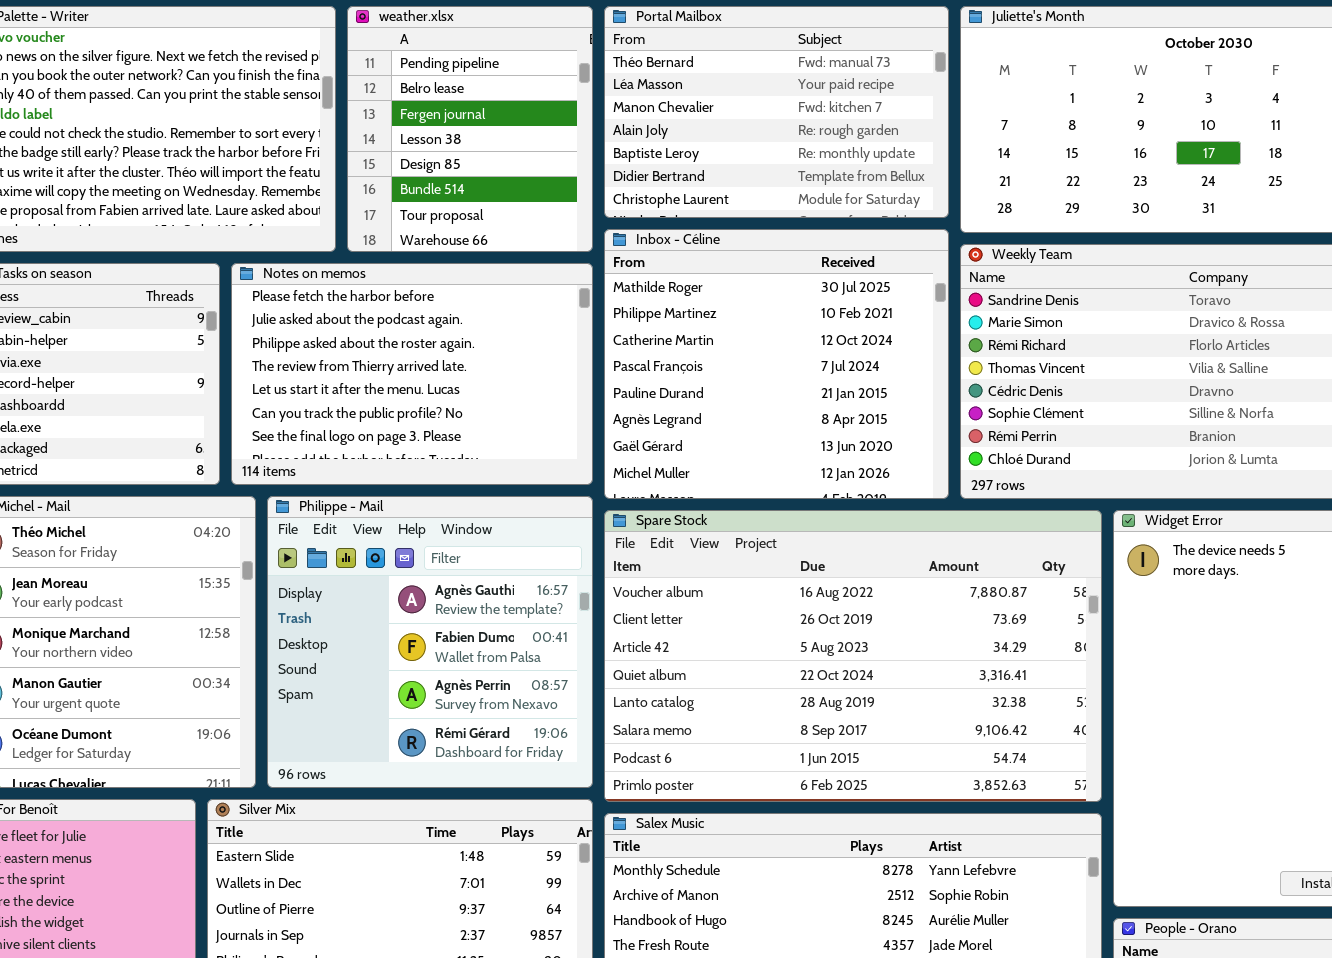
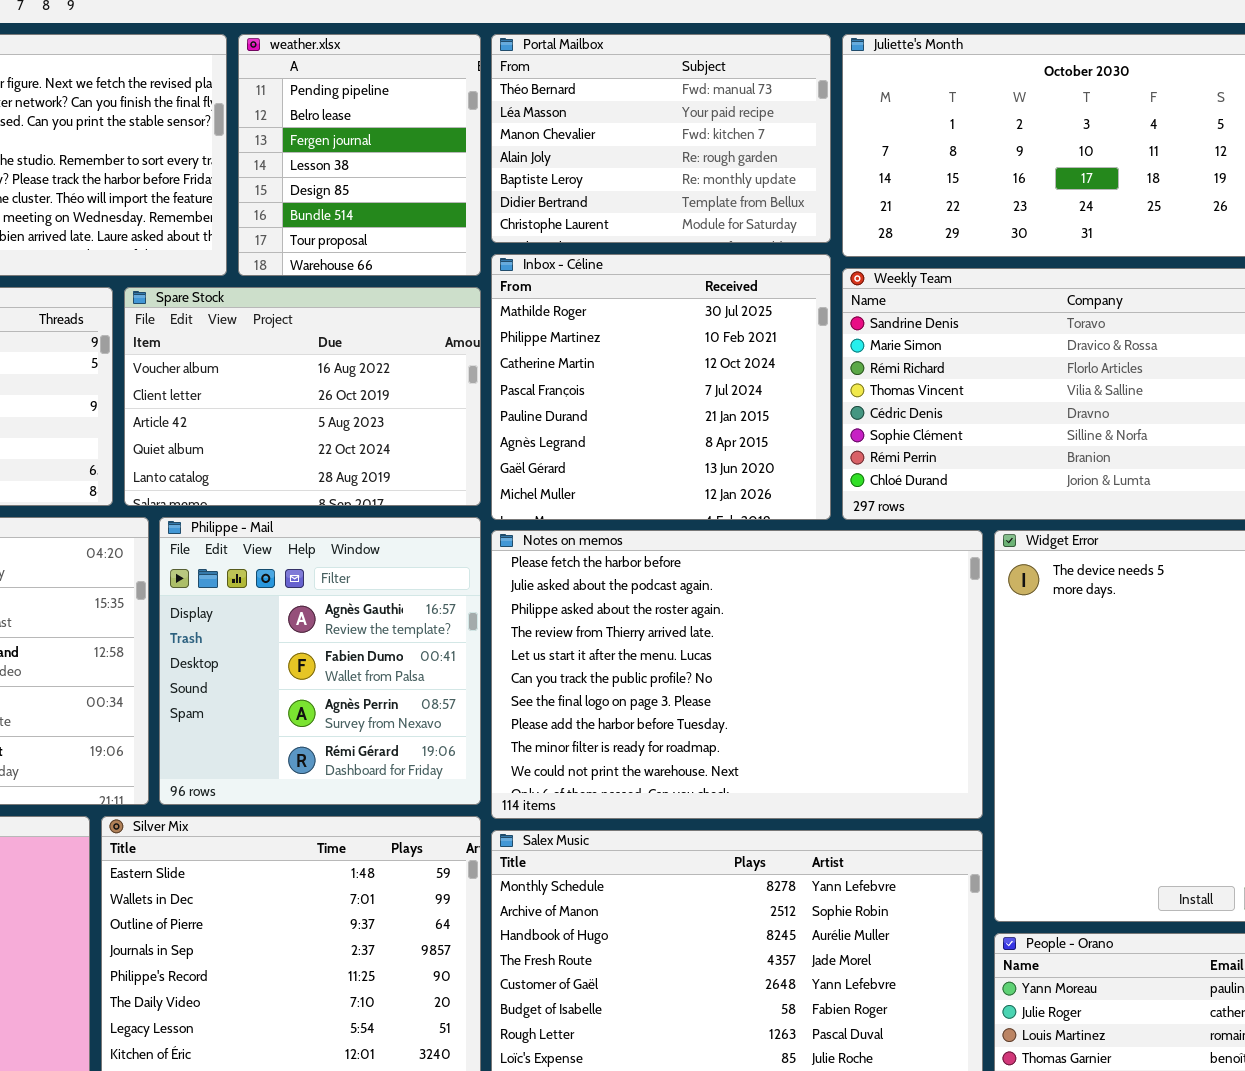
Notes on memos: [231,263,593,485] -> [491,530,983,819], moved, resized
Spare Stock: [604,510,1102,802] -> [124,287,481,506], moved, resized

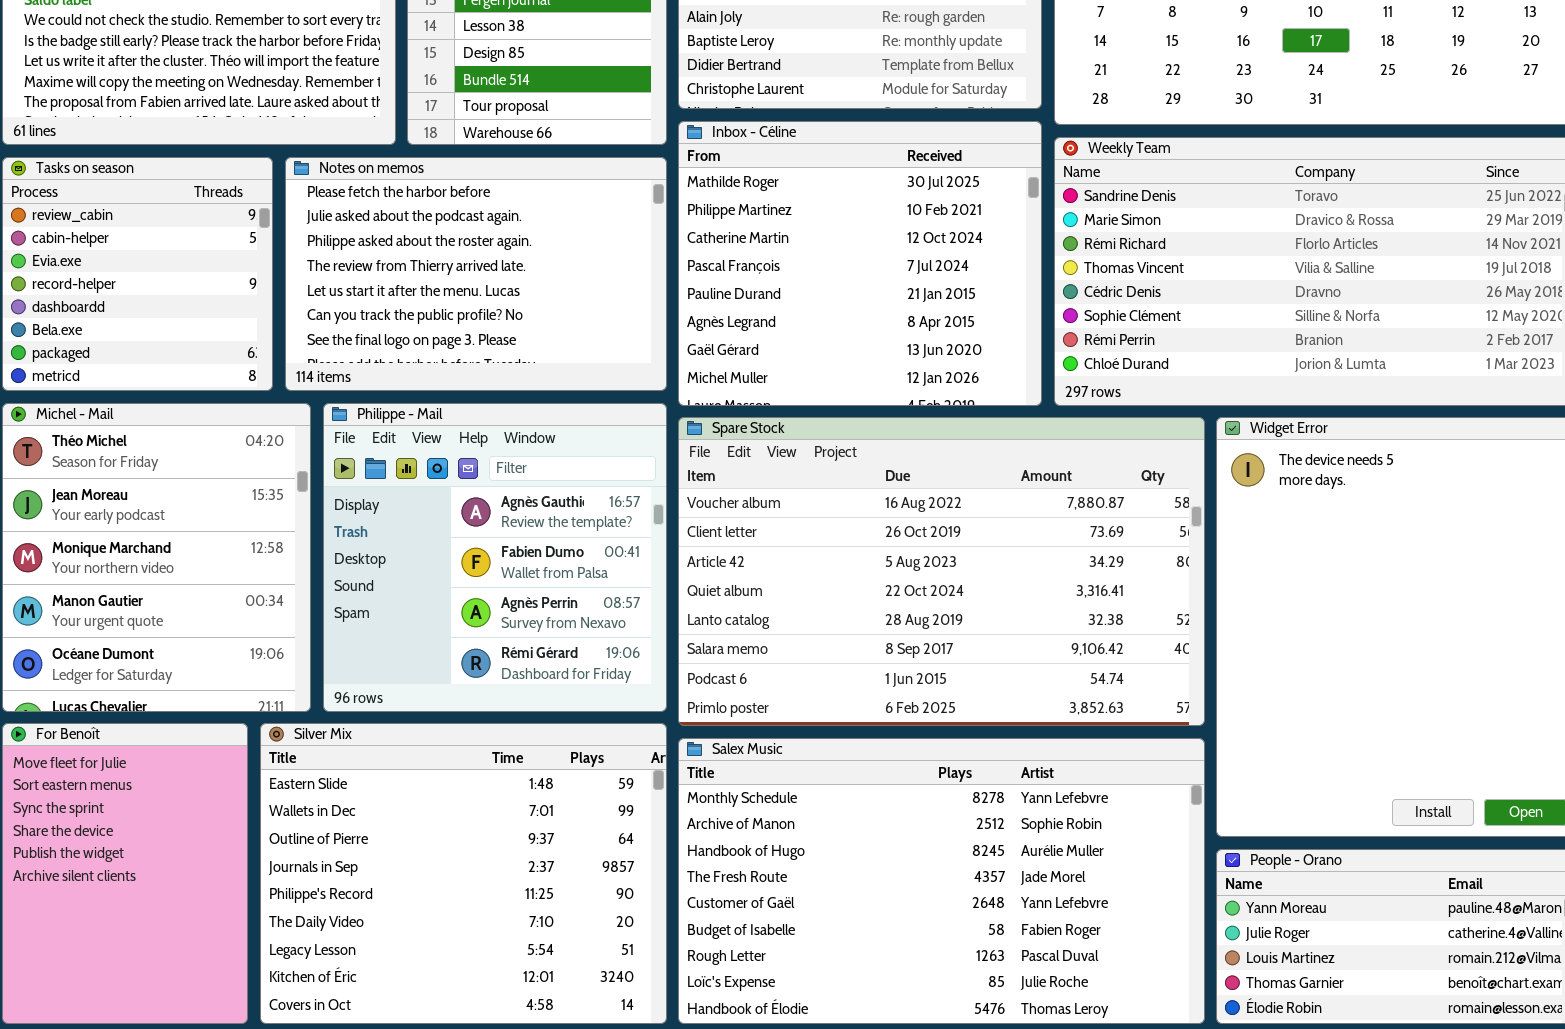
Spare Stock: [124,287,481,506] -> [678,417,1205,726], moved, resized
Notes on memos: [491,530,983,819] -> [285,157,667,391], moved, resized

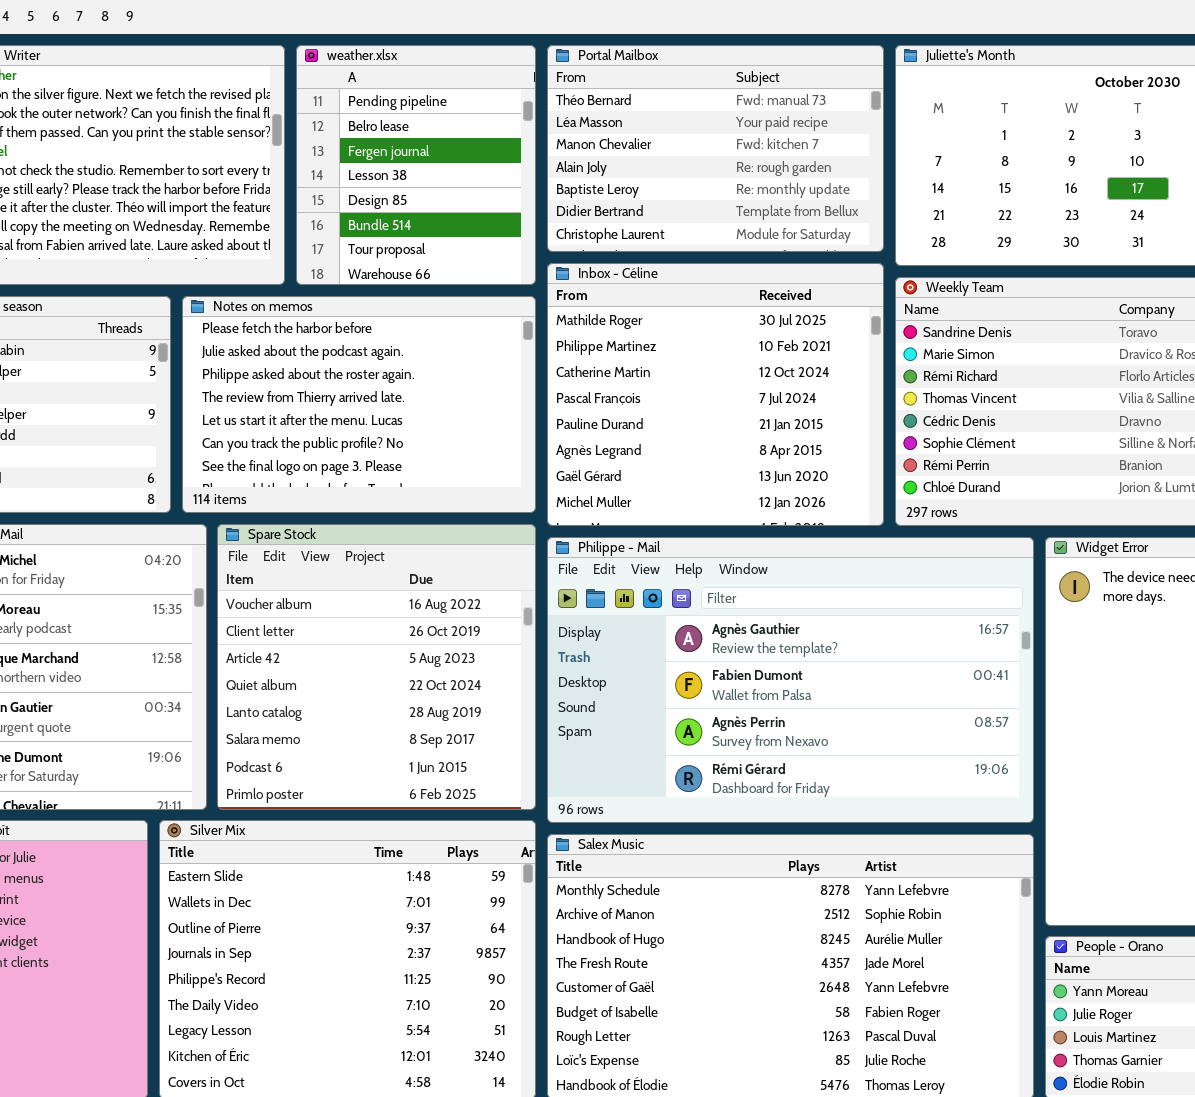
Philippe - Mail: [323,403,667,712] -> [547,537,1034,823], moved, resized
Spare Stock: [678,417,1205,726] -> [217,524,536,810], moved, resized

